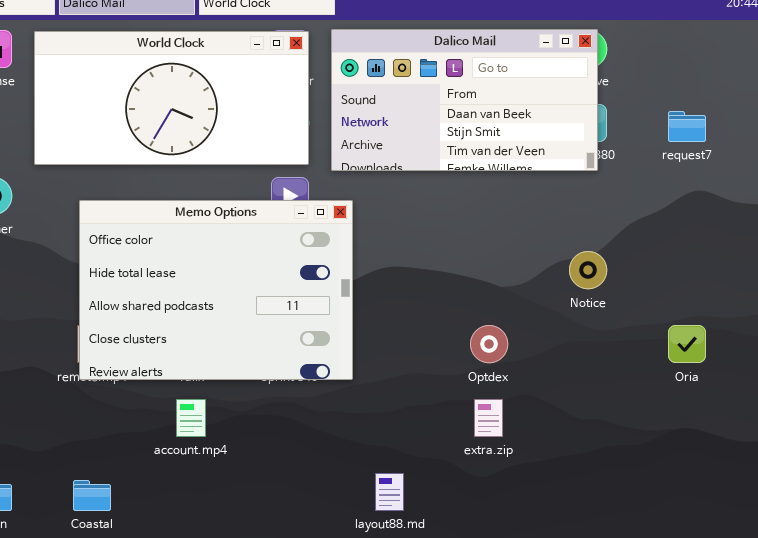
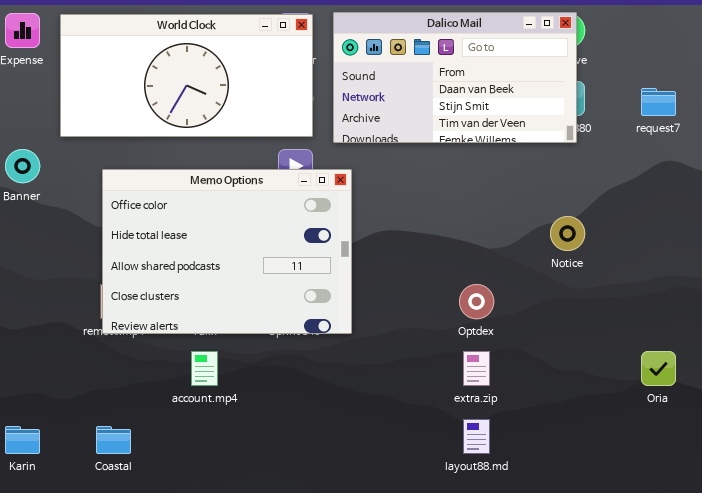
Oria: [668,325,706,363] -> [641,351,676,386], moved
layout88.md: [375,473,404,511] -> [463,419,490,454], moved

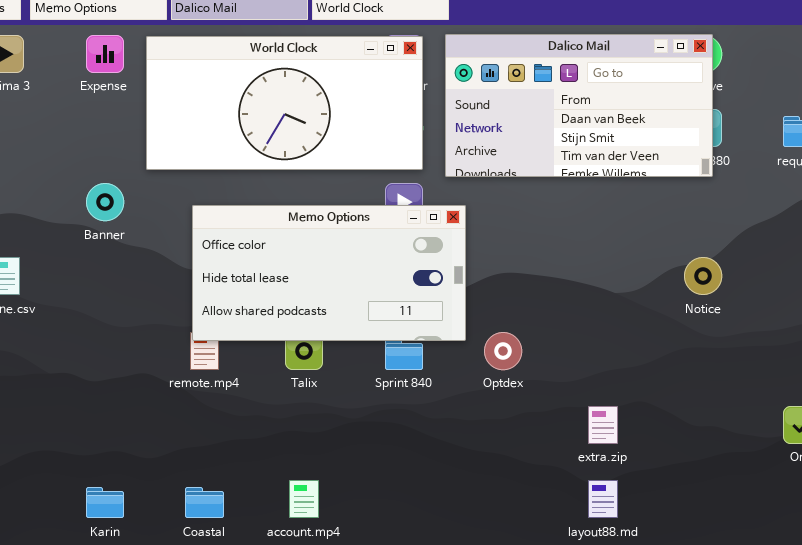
Memo Options: [102,169,352,334] -> [192,205,466,341], resized
Optdex: [459,284,494,319] -> [484,332,522,370], moved
account.mp4: [191,351,218,386] -> [289,480,319,518], moved

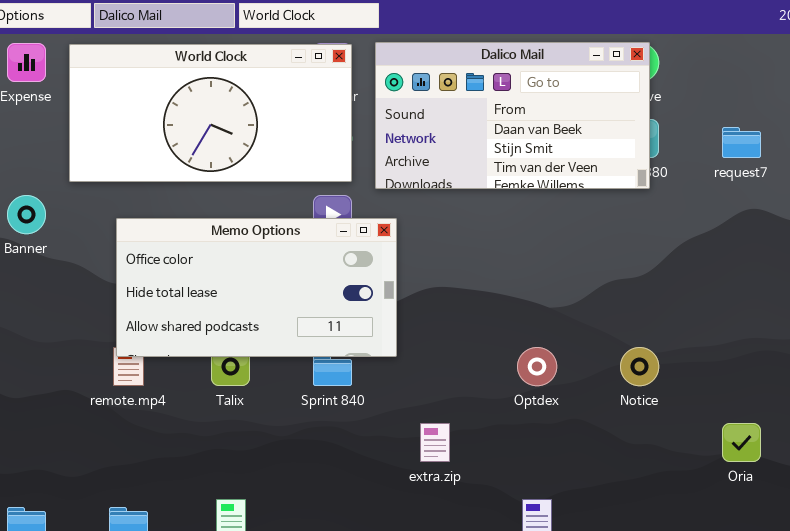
Notice: [684,257,722,295] -> [620,347,659,386], moved
Optdex: [484,332,522,370] -> [517,347,557,386], moved
extra.zip: [588,406,618,444] -> [420,423,450,462], moved

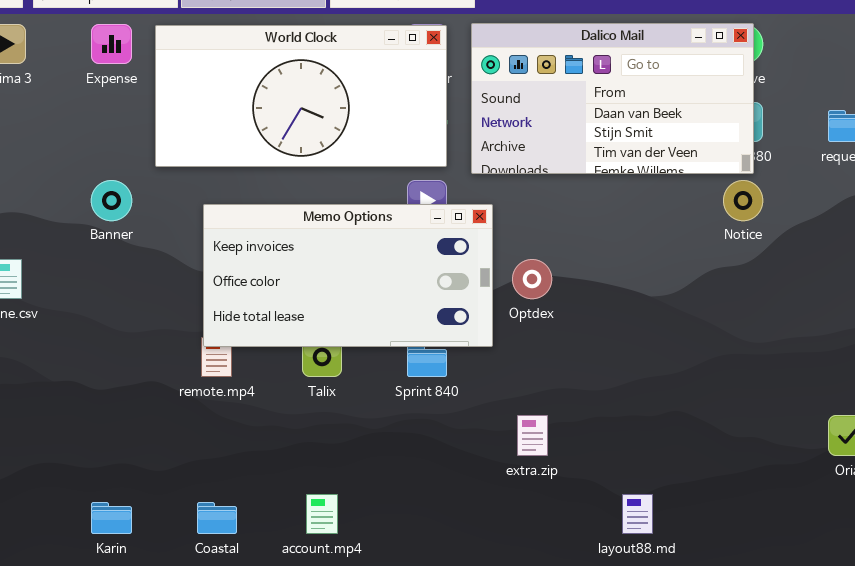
Memo Options: [116,218,397,357] -> [203,204,493,347], scrolled up 1 row
Optdex: [517,347,557,386] -> [512,259,552,299], moved
Notice: [620,347,659,386] -> [723,180,763,221], moved

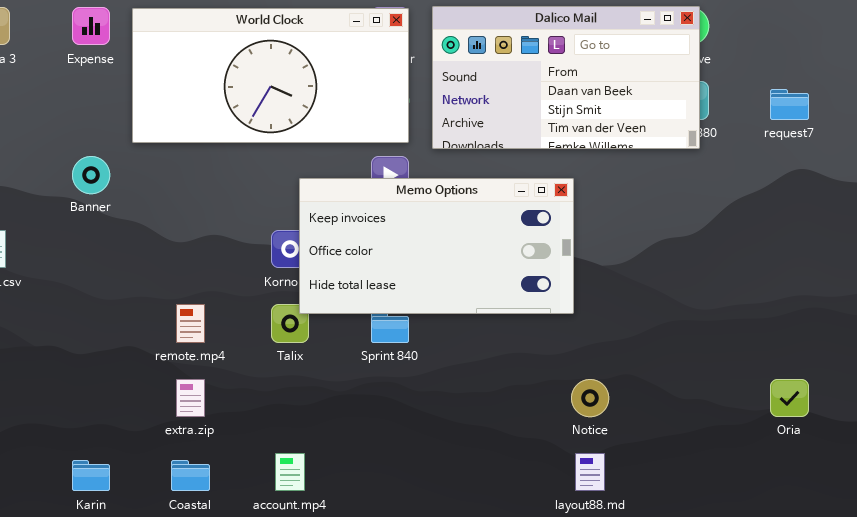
Notice: [723,180,763,221] -> [571,379,609,417], moved
Memo Options: [203,204,493,347] -> [299,178,574,314], moved
extra.zip: [517,415,548,456] -> [176,379,205,417], moved

